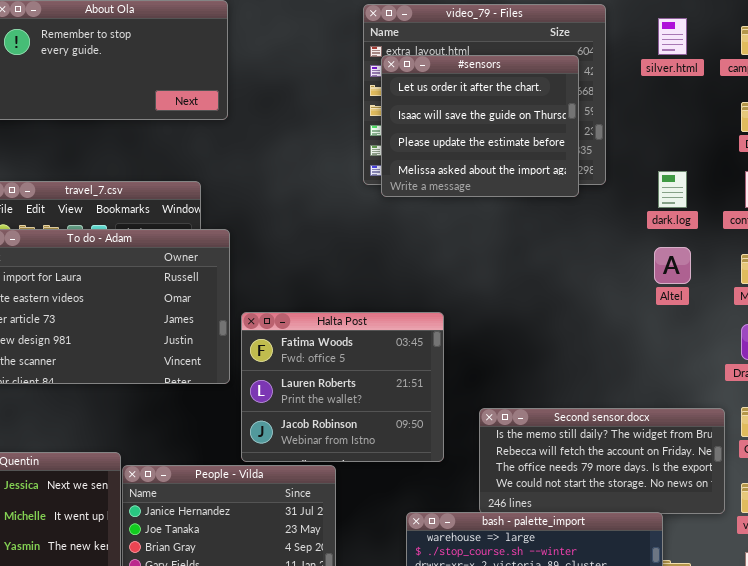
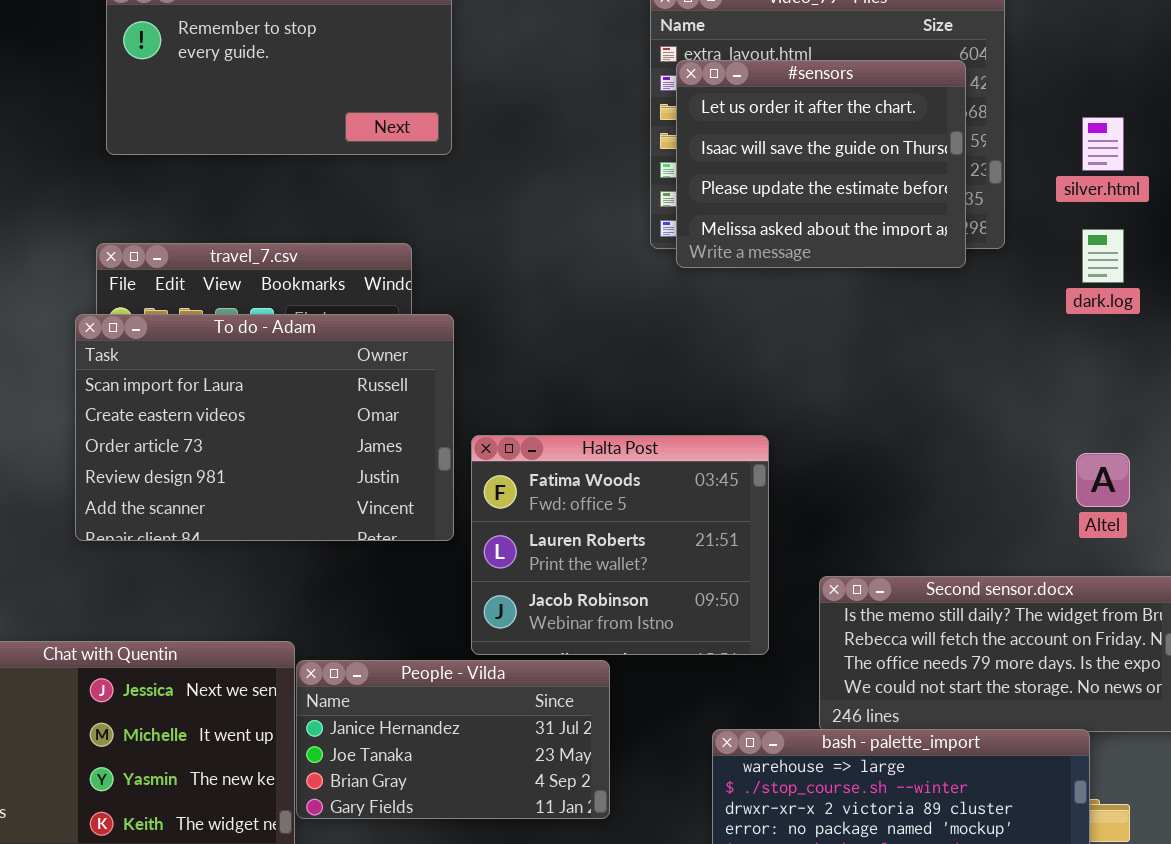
silver.html: [658,18,687,55] -> [1082,117,1124,171], moved
Altel: [654,247,691,284] -> [1076,453,1130,507], moved

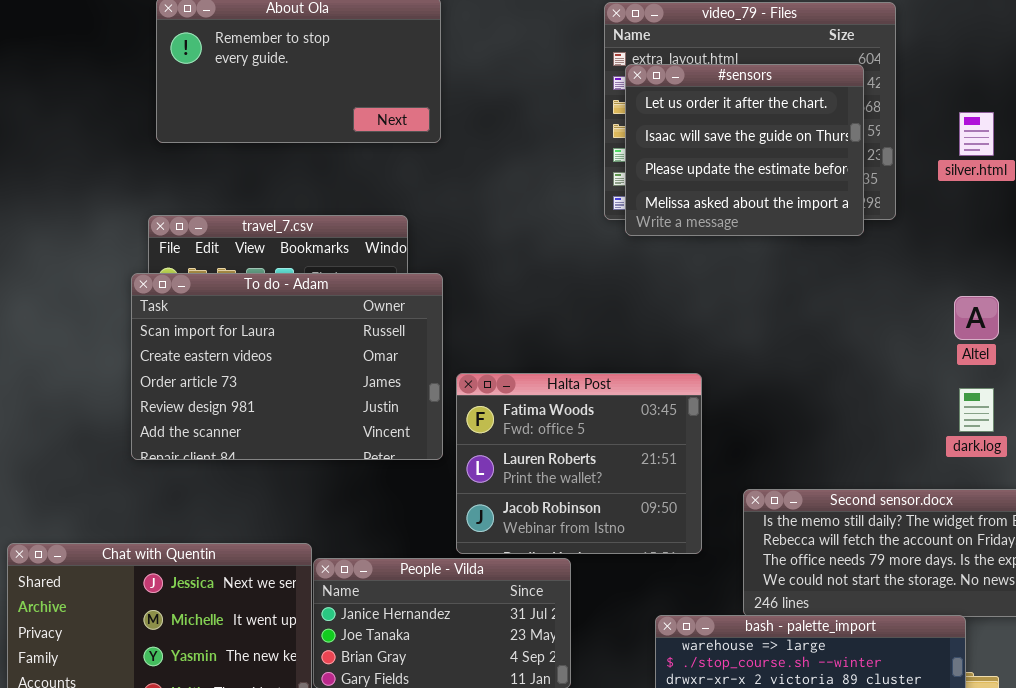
dark.log: [1082,229,1124,283] -> [959,388,994,432], moved
Altel: [1076,453,1130,507] -> [954,296,999,340], moved

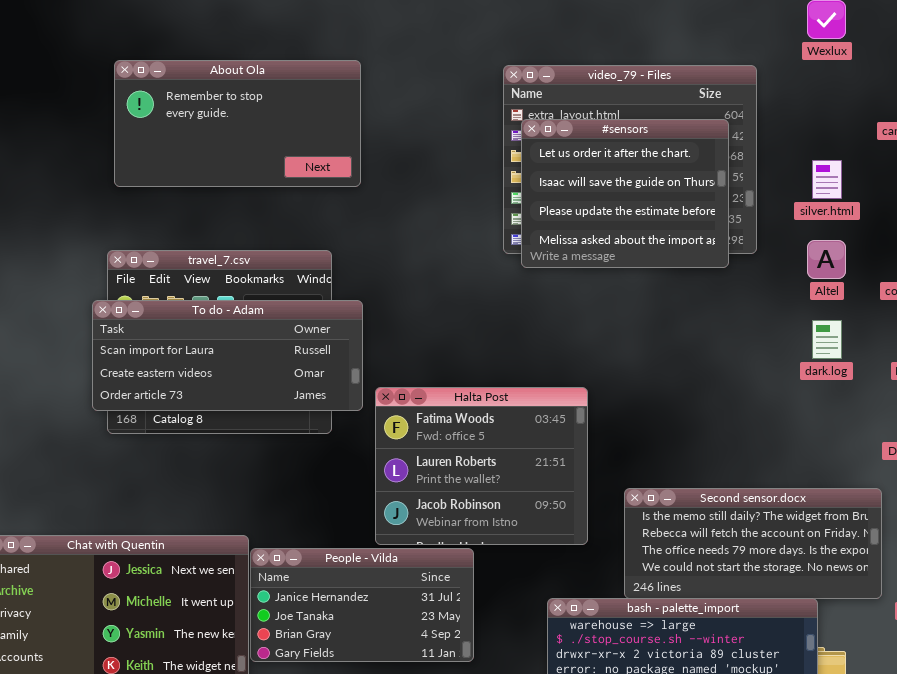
To do - Adam: [131,273,443,460] -> [92,300,363,411], resized
Altel: [954,296,999,340] -> [807,240,846,279], moved
dark.log: [959,388,994,432] -> [812,320,842,359], moved

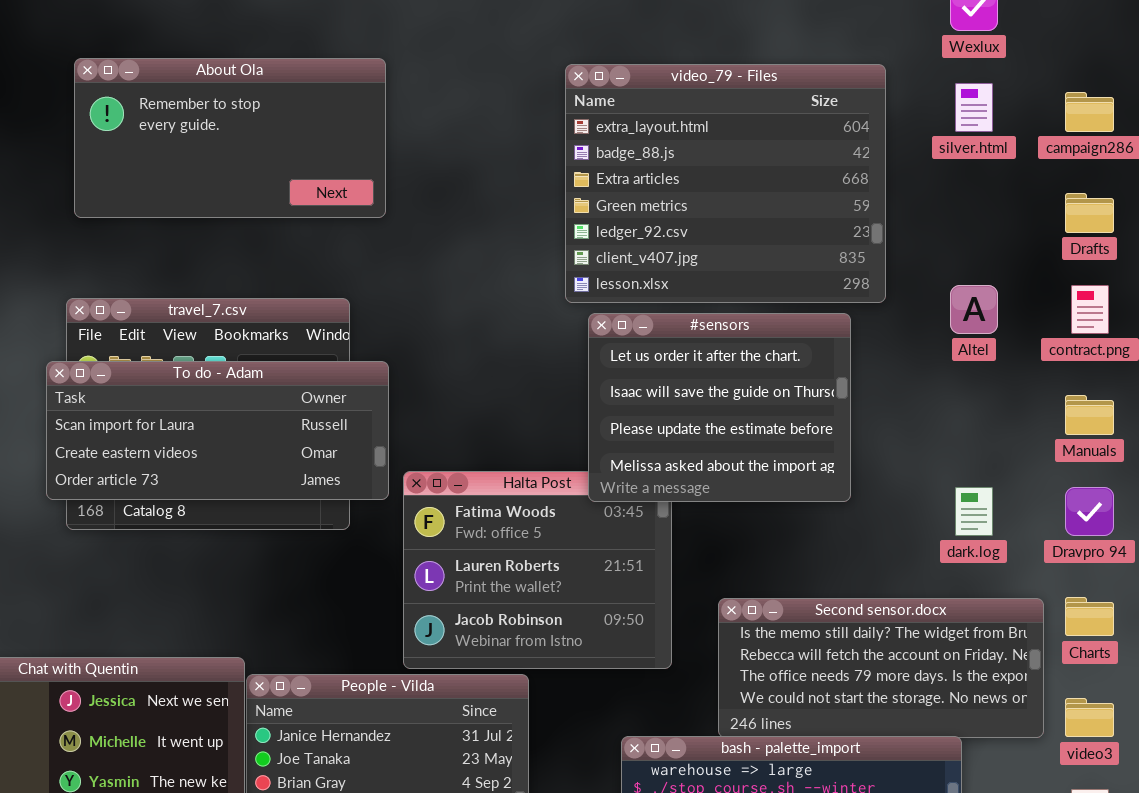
#sensors: [521,119,729,268] -> [588,313,851,502], moved
silver.html: [812,160,842,199] -> [955,83,993,132], moved
dark.log: [812,320,842,359] -> [955,487,993,536], moved

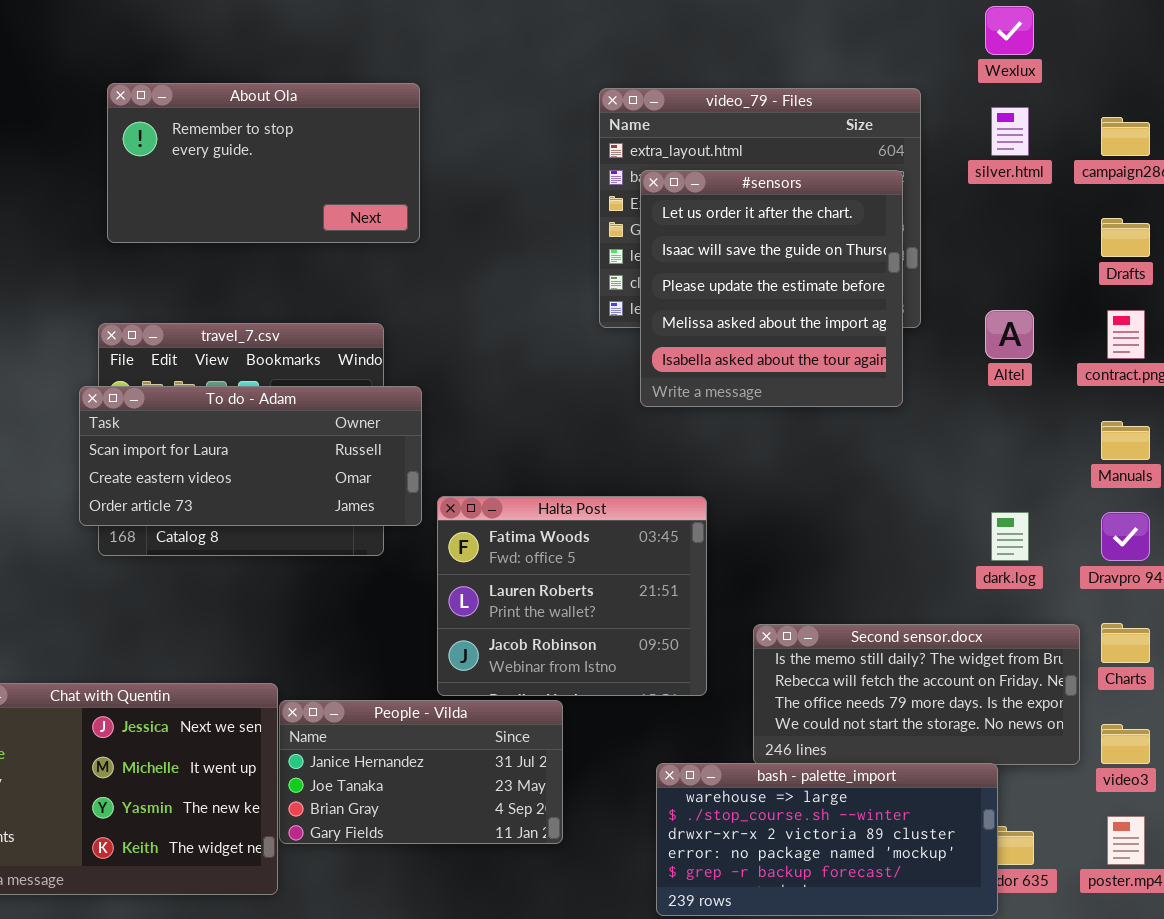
#sensors: [588,313,851,502] -> [640,170,903,407], moved, resized

